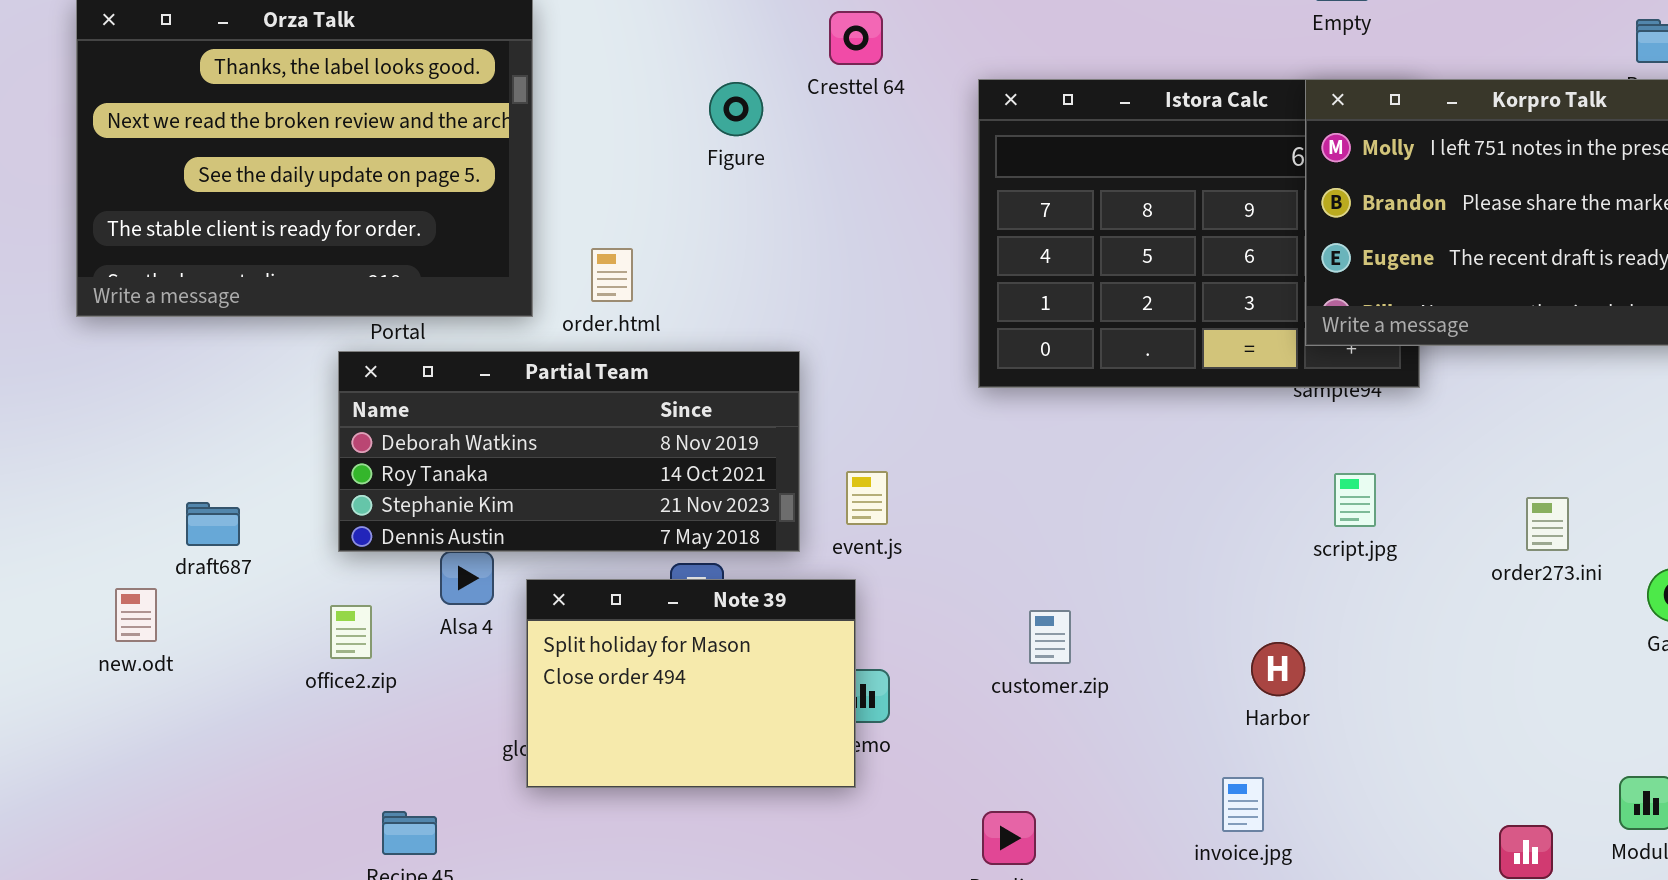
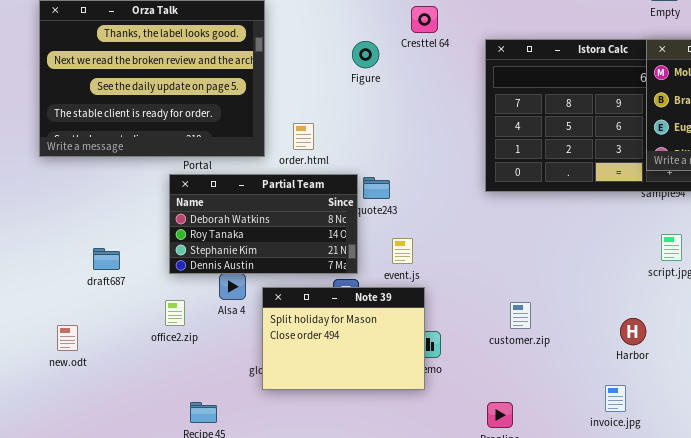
Partial Team: [338,351,800,552] -> [169,174,358,274], resized
event.js: [846,471,888,525] -> [392,238,413,264], moved
new.odt: [115,588,157,642] -> [57,325,78,351], moved

